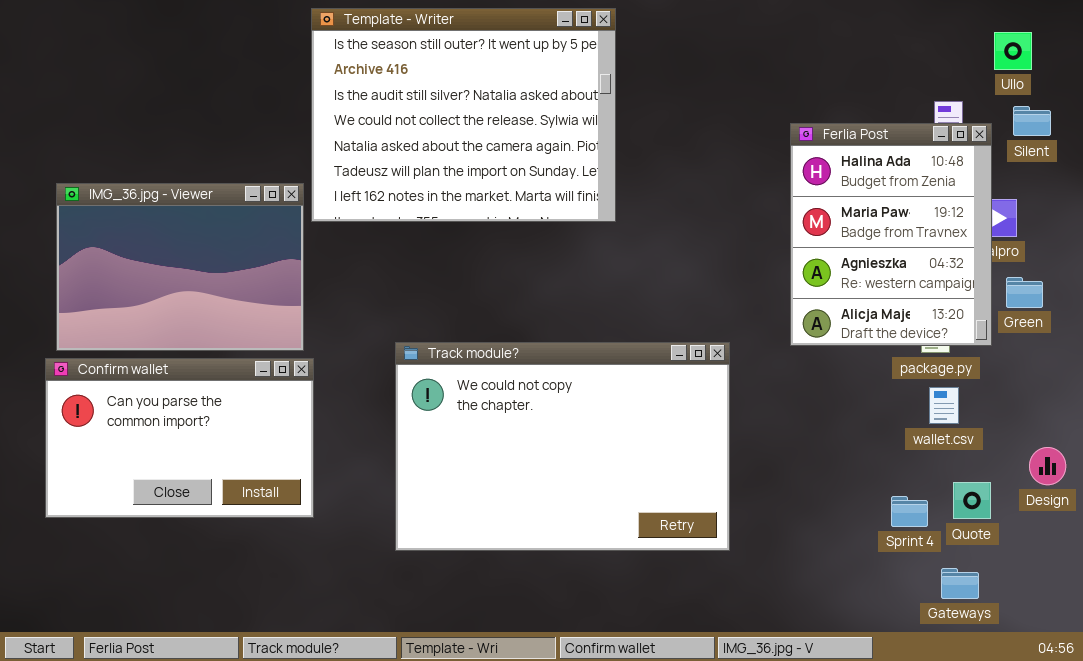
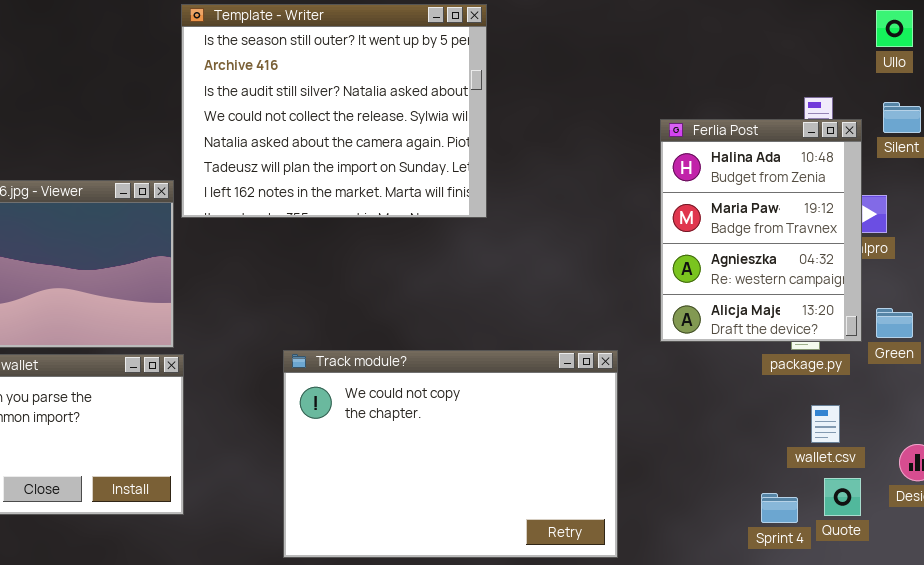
Ullo: [994,32,1032,70] -> [876,10,913,47], moved
Green: [1006,277,1043,308] -> [876,308,913,338], moved
Track module?: [395,342,730,551] -> [283,350,618,558], moved
wallet.csv: [929,387,959,424] -> [811,405,840,443], moved

